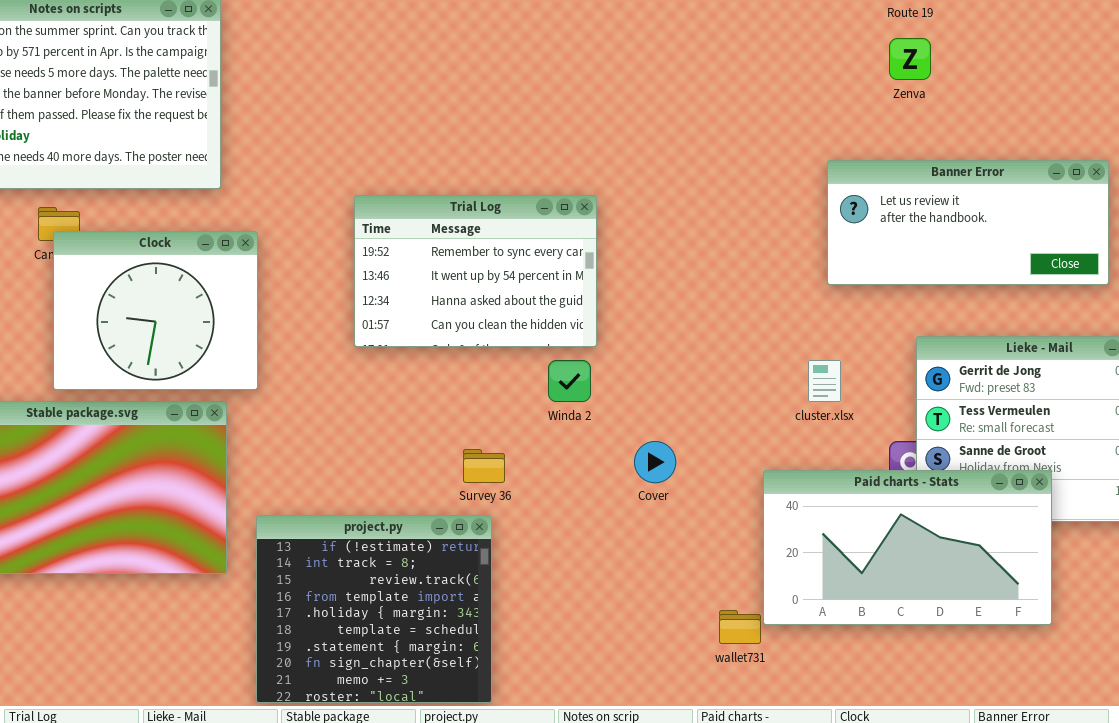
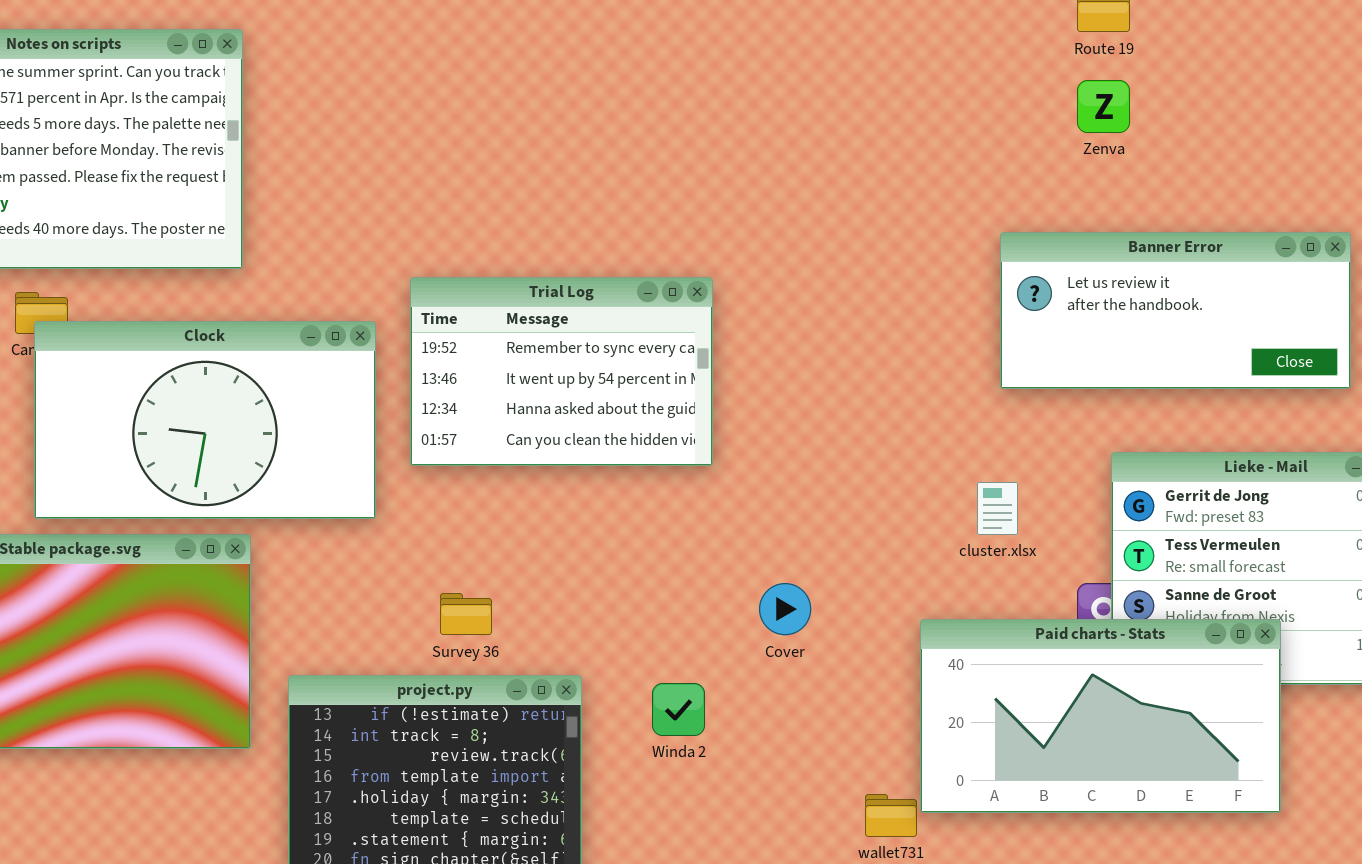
Clock: [53,231,258,390] -> [34,321,376,519], resized
Winda 2: [548,360,591,402] -> [652,683,705,736], moved
Survey 36: [463,449,505,483] -> [440,593,492,635], moved

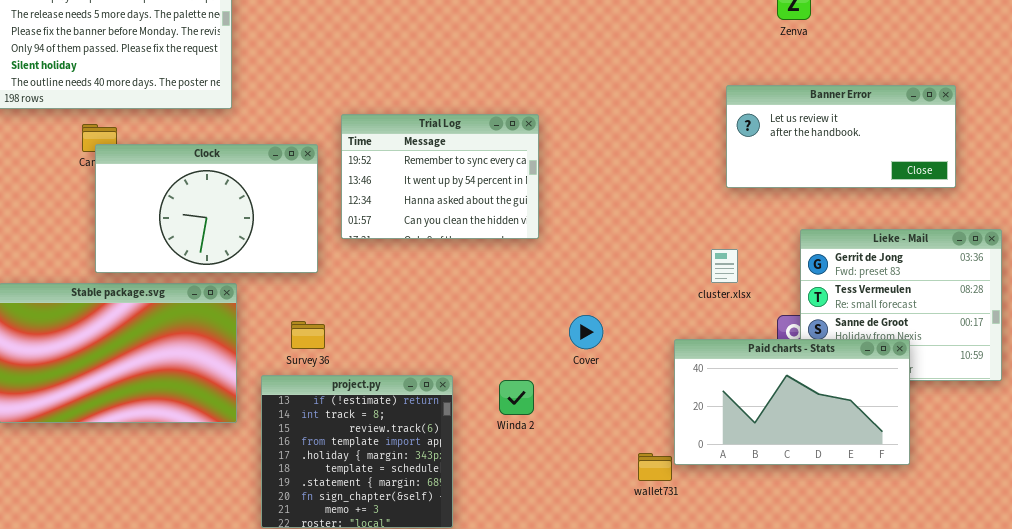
Survey 36: [440,593,492,635] -> [291,321,325,349], moved

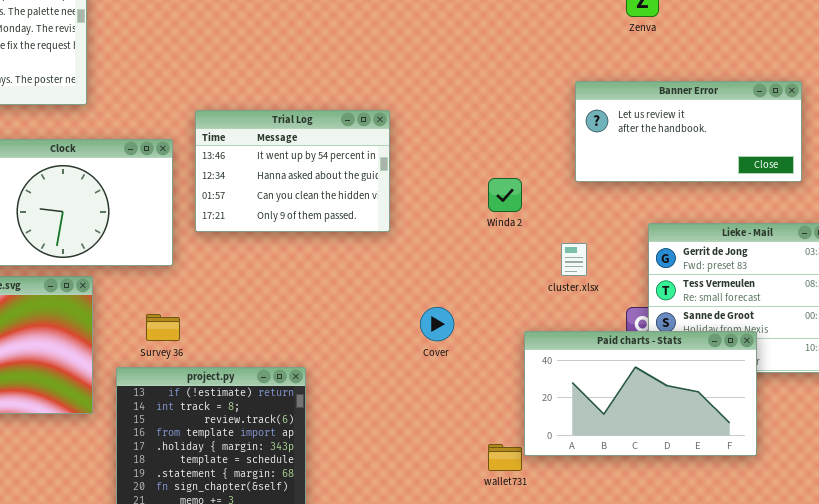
Trial Log: [341,114,539,239] -> [195,110,390,232], scrolled down 1 row
Winda 2: [499,380,534,415] -> [488,178,522,212], moved

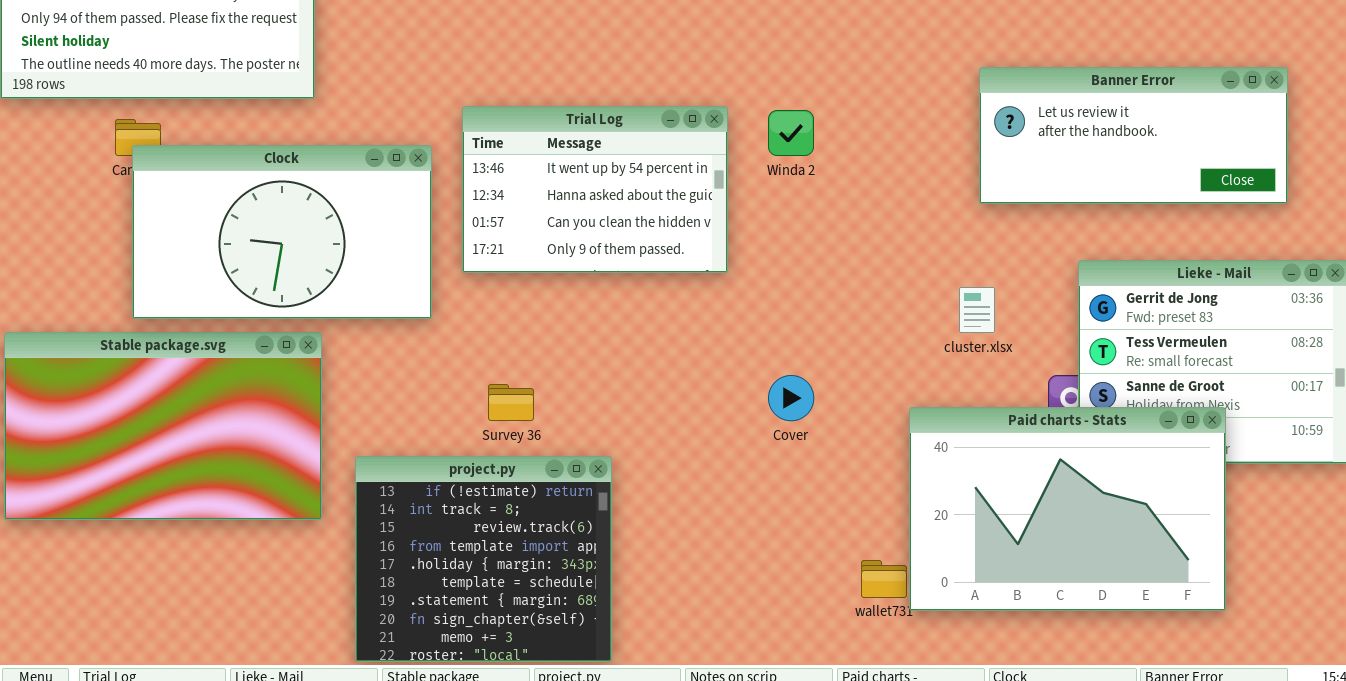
Winda 2: [488,178,522,212] -> [768,110,814,156], moved
Survey 36: [146,314,180,341] -> [488,384,534,421], moved
Paid charts - Stats: [524,331,757,456] -> [909,407,1226,611], resized

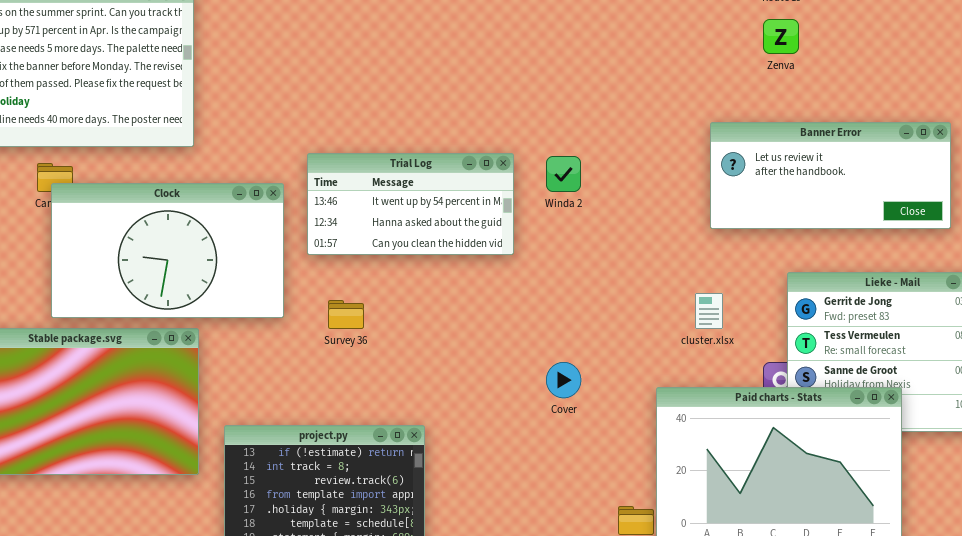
Trial Log: [462,106,728,273] -> [307,153,514,255], resized
Survey 36: [488,384,534,421] -> [328,300,364,329], moved

